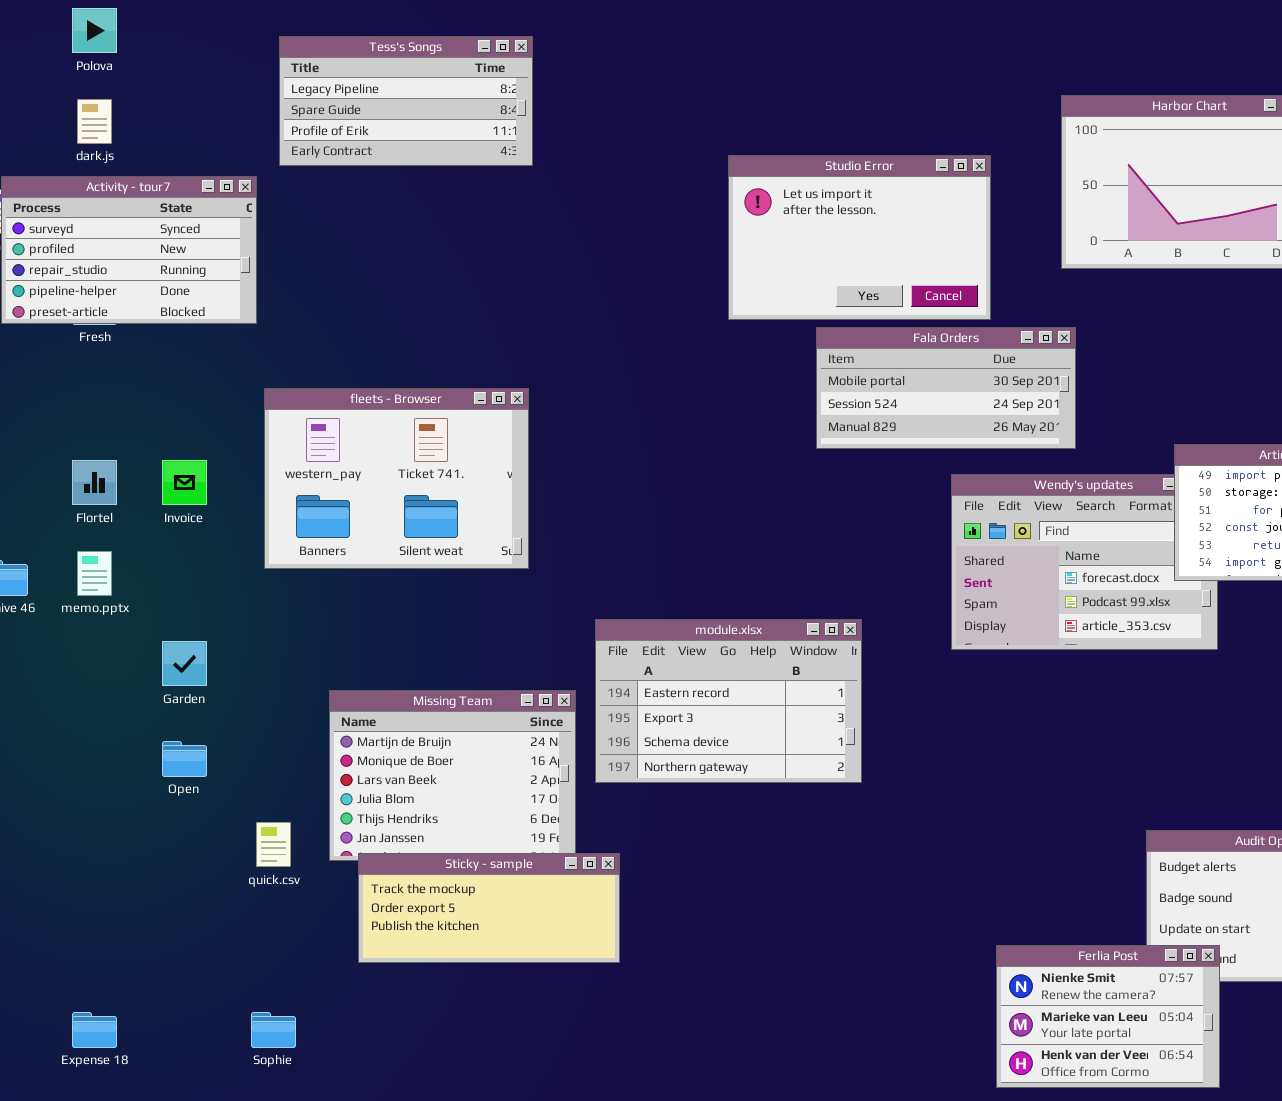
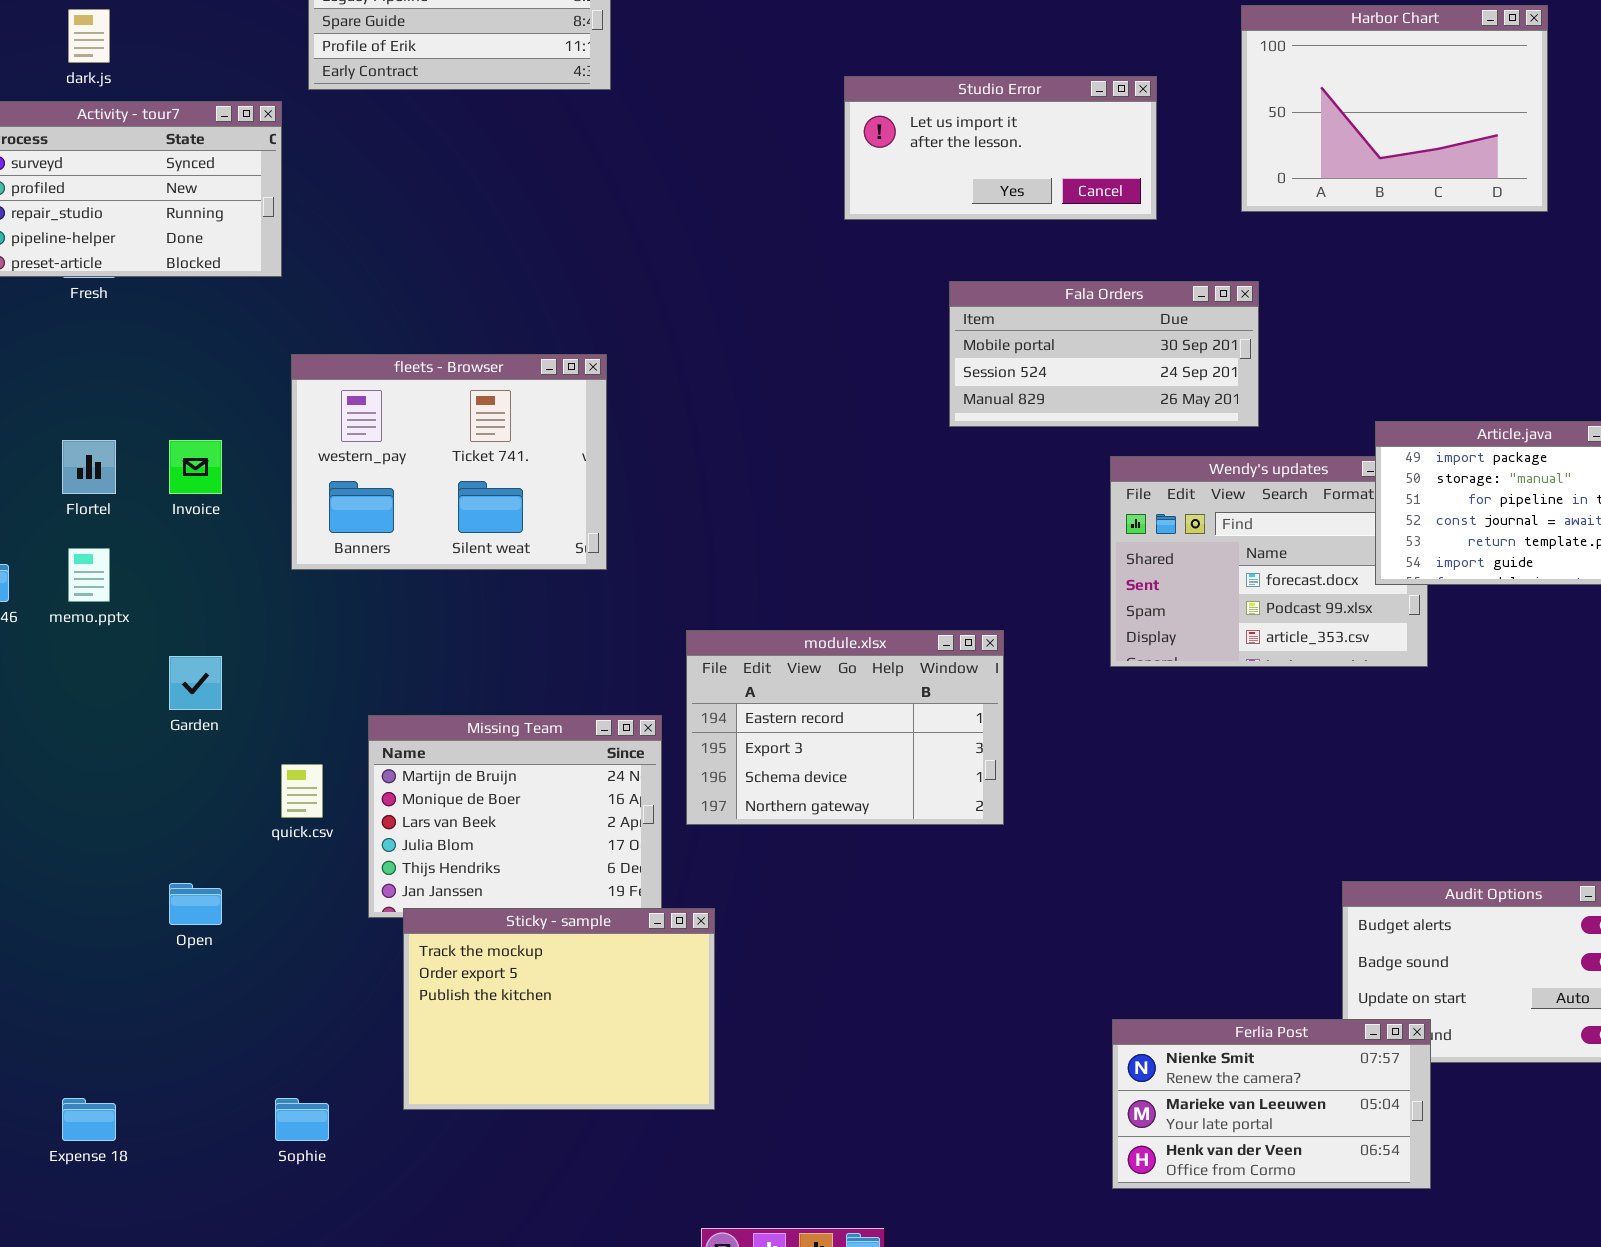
Studio Error: [728,155,991,320] -> [844,76,1157,220], resized
Open: [162,741,207,777] -> [169,883,222,925], moved
quick.csv: [256,822,291,867] -> [281,764,323,818], moved
Sticky - sample: [358,853,620,963] -> [403,908,715,1110], resized
Ferlia Post: [996,945,1220,1088] -> [1112,1019,1431,1189], resized

